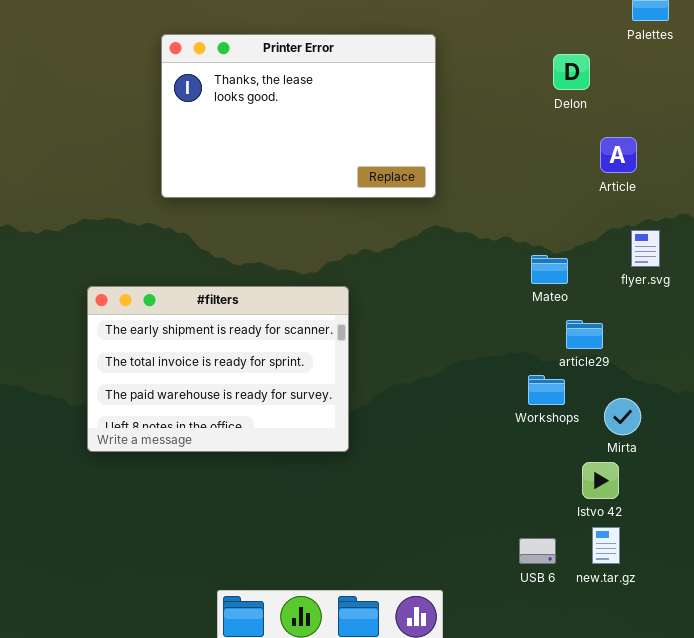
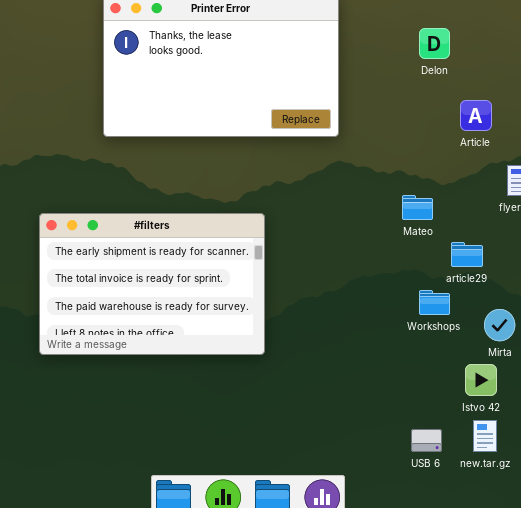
Delon: [553,54,590,90] -> [419,28,450,59], moved
Article: [600,137,637,173] -> [460,100,492,131], moved
Mateo: [531,255,568,284] -> [402,195,433,220], moved

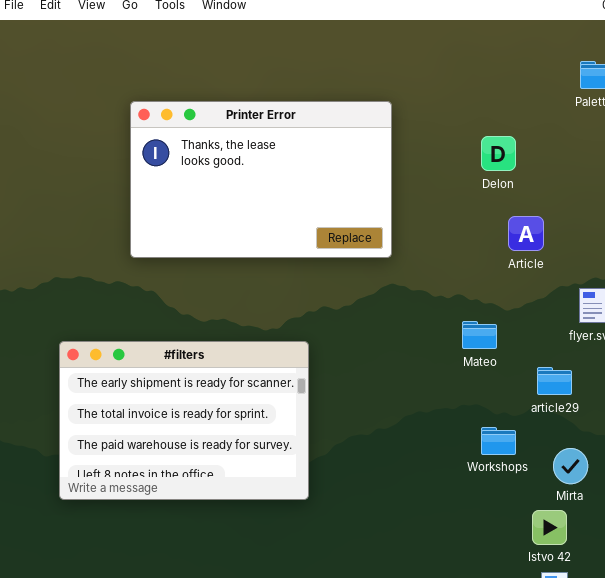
Article: [460,100,492,131] -> [508,216,544,251], moved
article29: [451,242,483,267] -> [537,367,572,395], moved

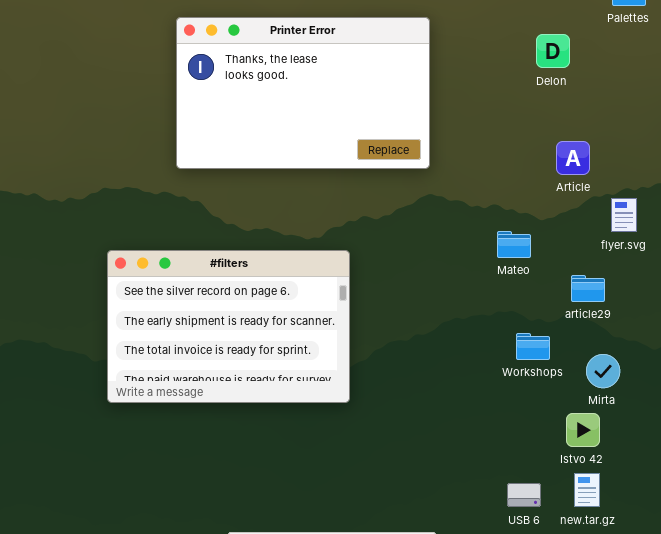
Delon: [481,136,516,171] -> [536,34,570,68], moved
Article: [508,216,544,251] -> [556,141,590,175], moved
#filters: [59,341,309,500] -> [107,250,350,403], scrolled up 1 row

